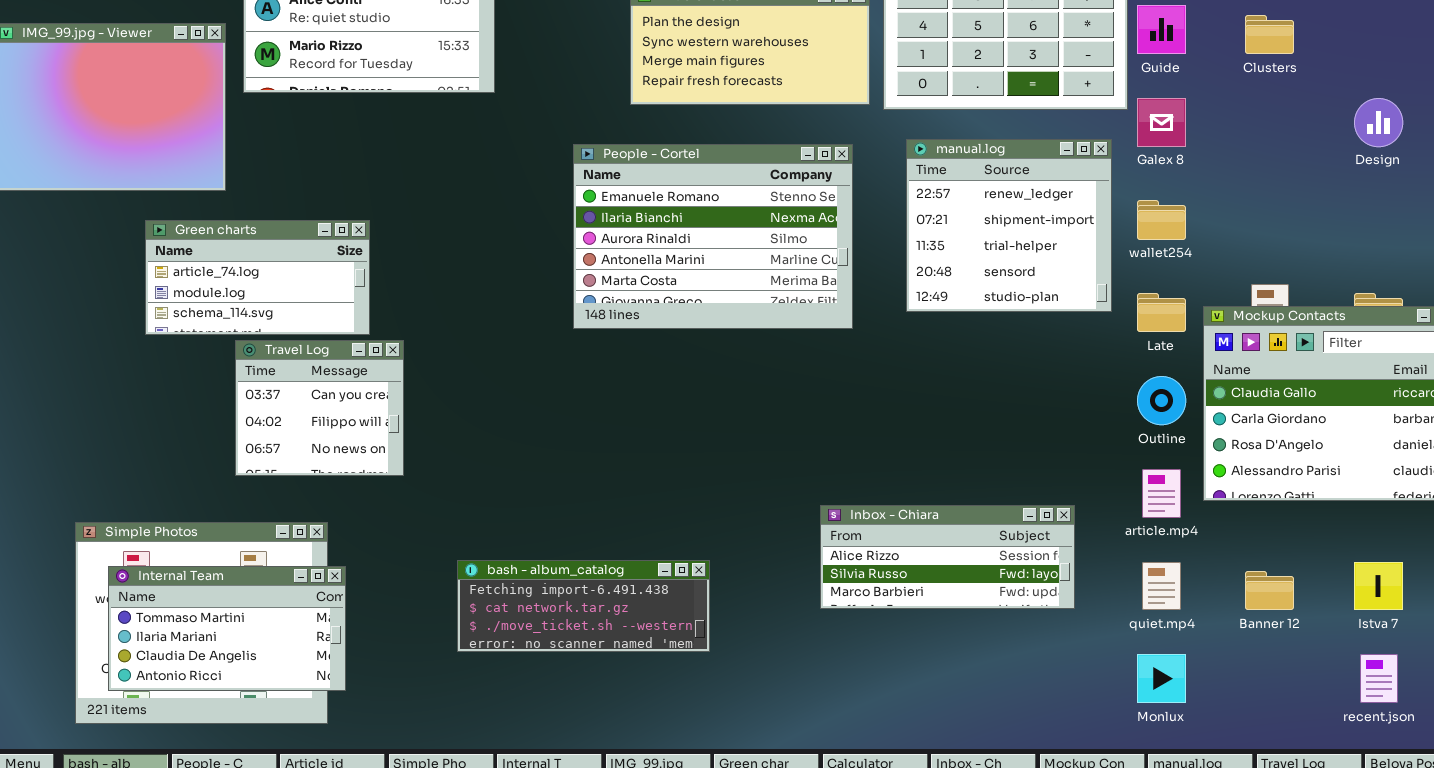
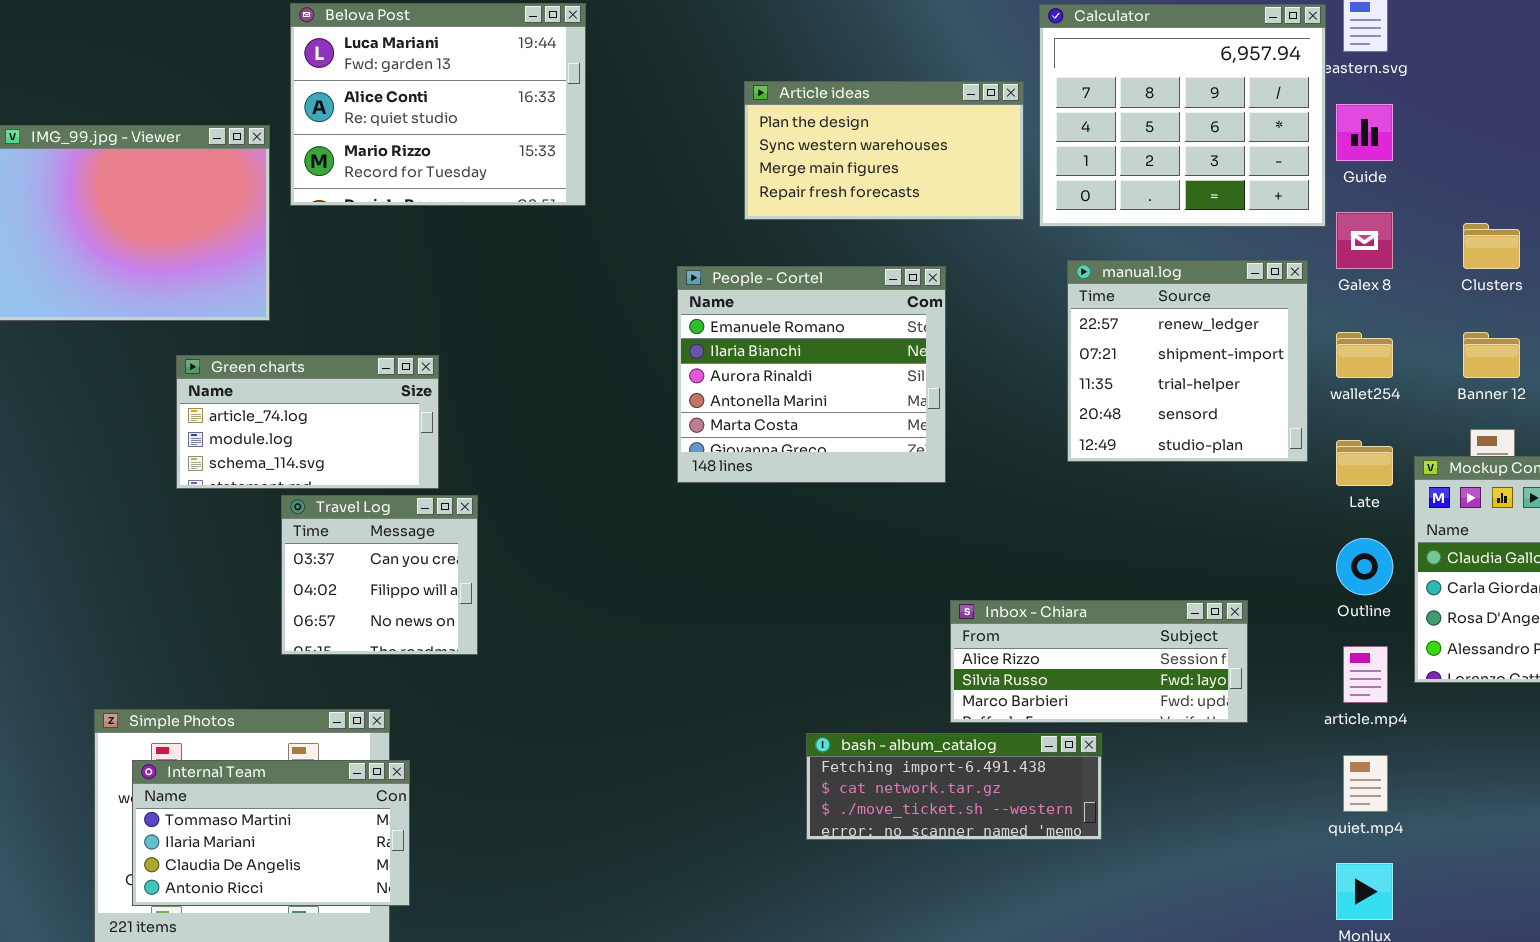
Clusters: [1245,15,1294,54] -> [1463,223,1520,269], moved
People - Cortel: [573,144,853,329] -> [677,266,946,483], resized
Inbox - Chiara: [820,505,1075,609] -> [950,600,1248,723], moved
bash - album_catalog: [457,560,710,652] -> [806,733,1102,840], moved
Banner 12: [1245,571,1294,610] -> [1463,332,1520,378], moved

